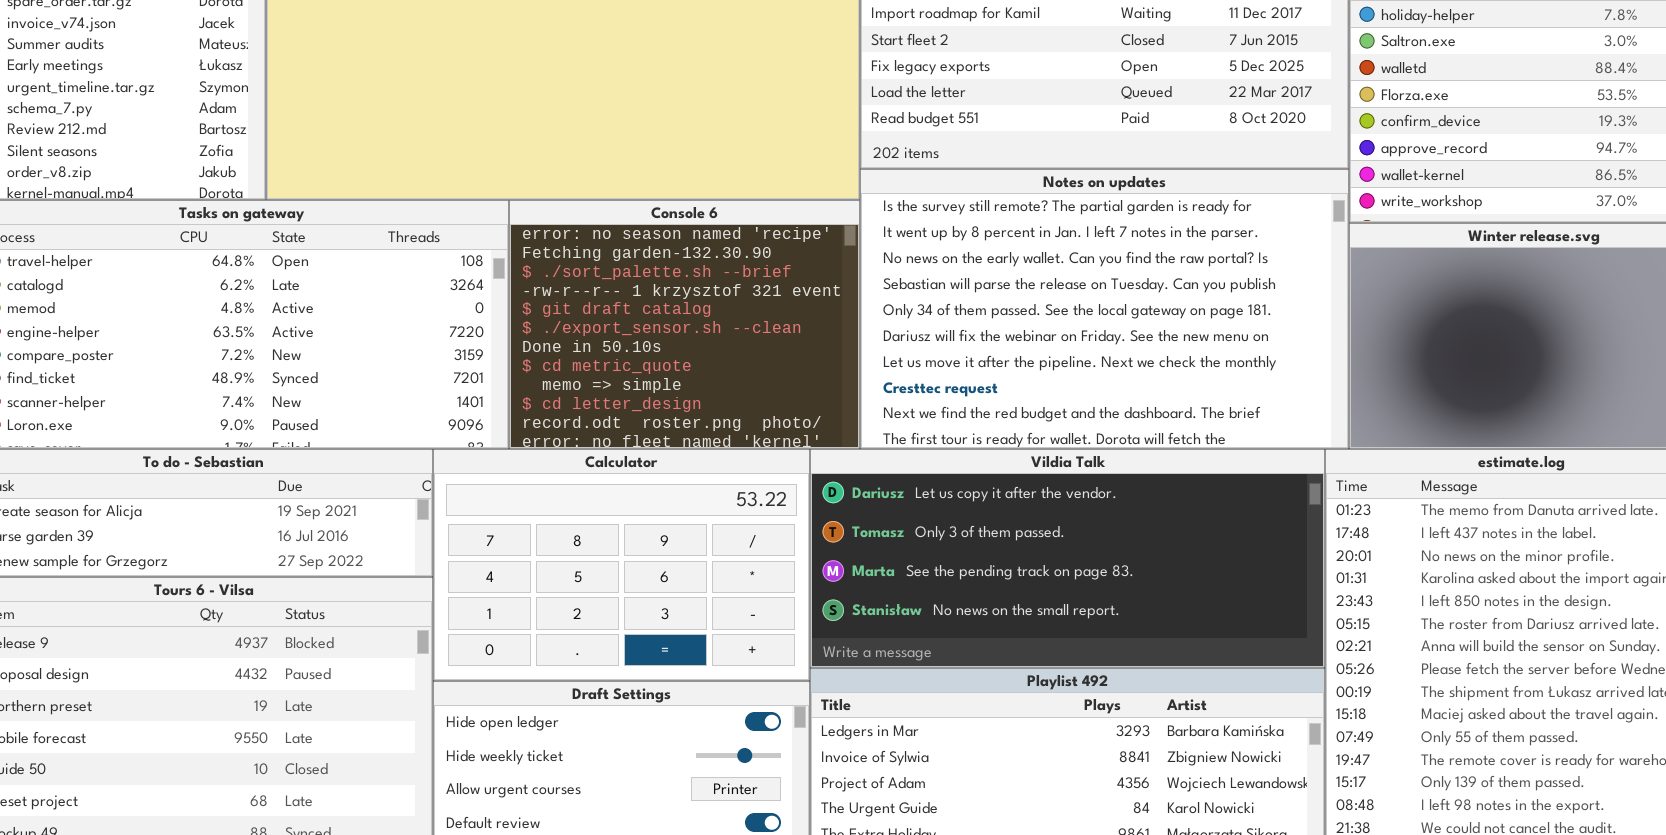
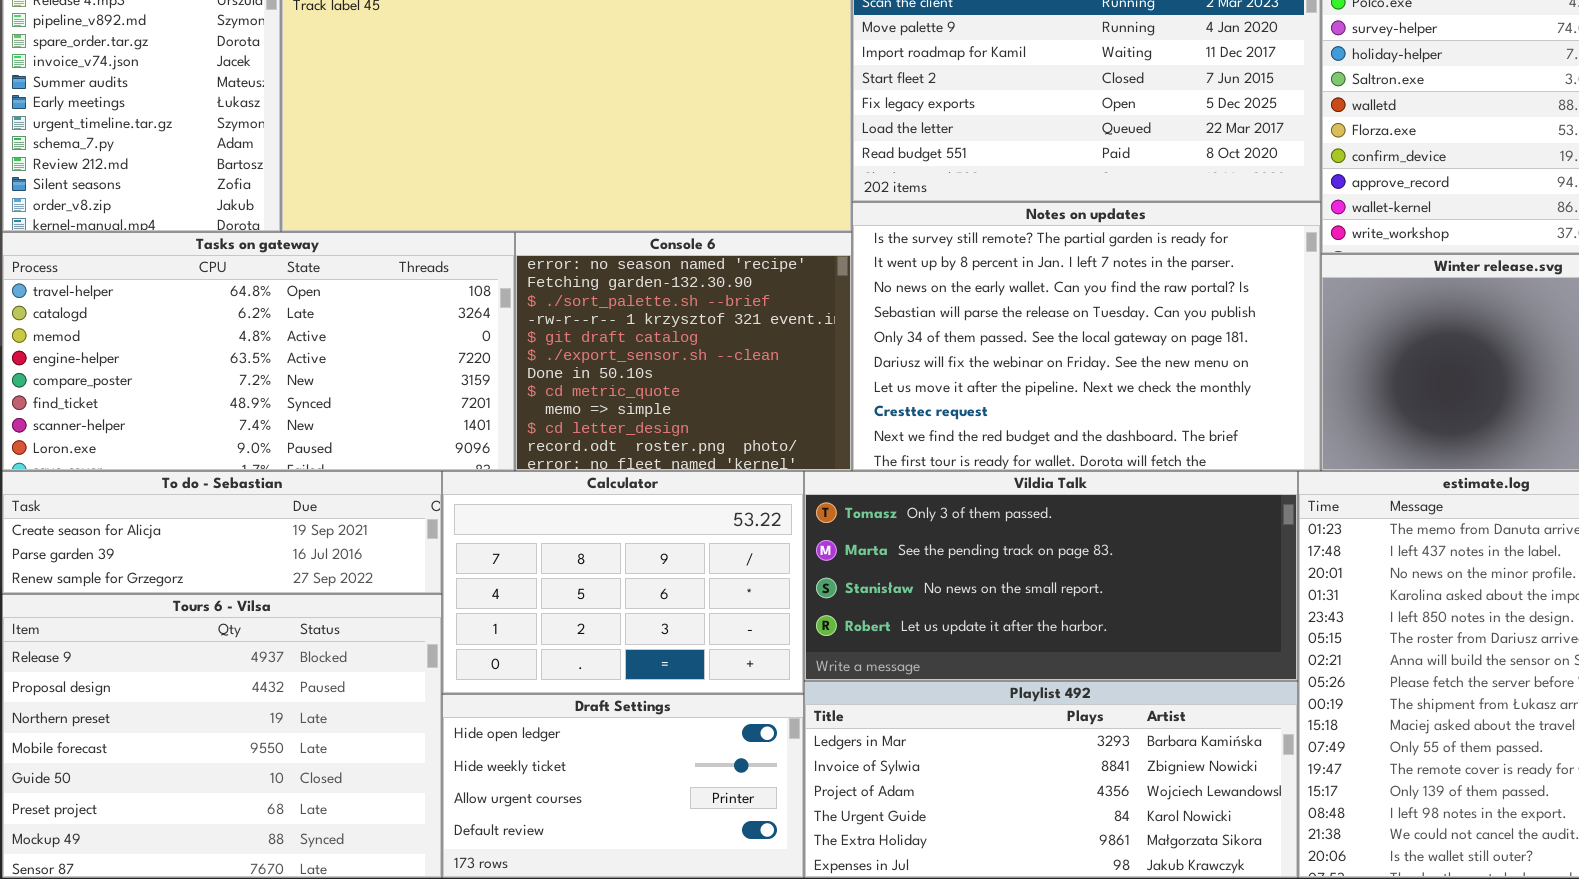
Vildia Talk: [810,449,1325,668] -> [804,471,1298,681], scrolled down 1 row

